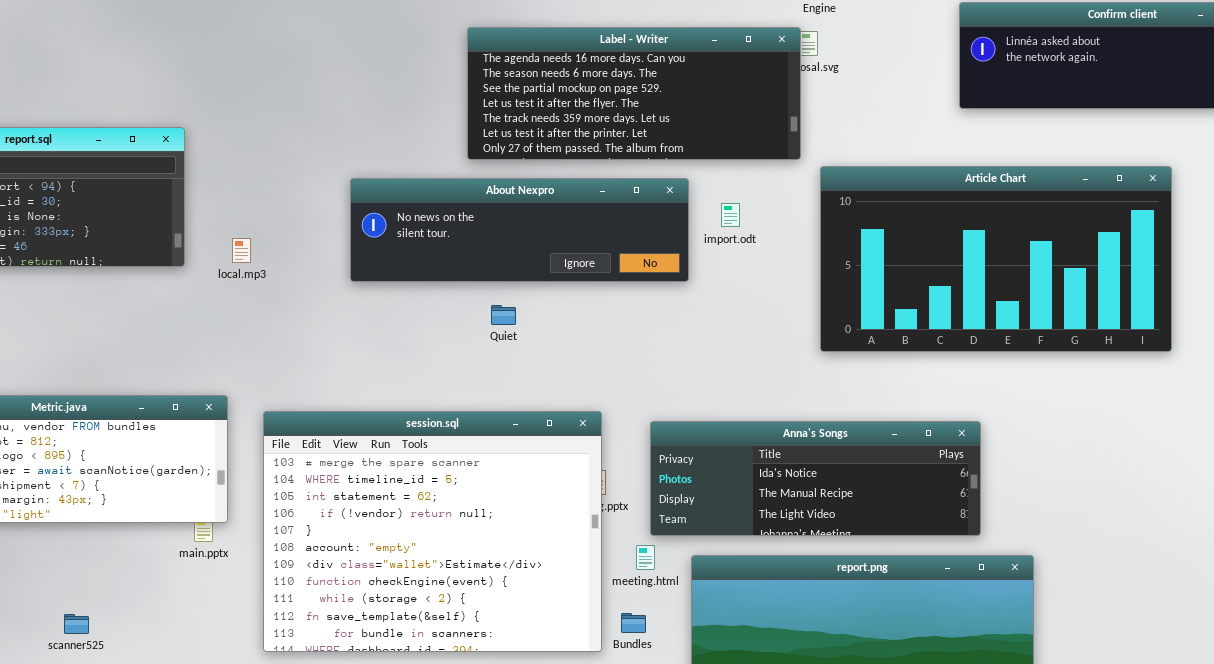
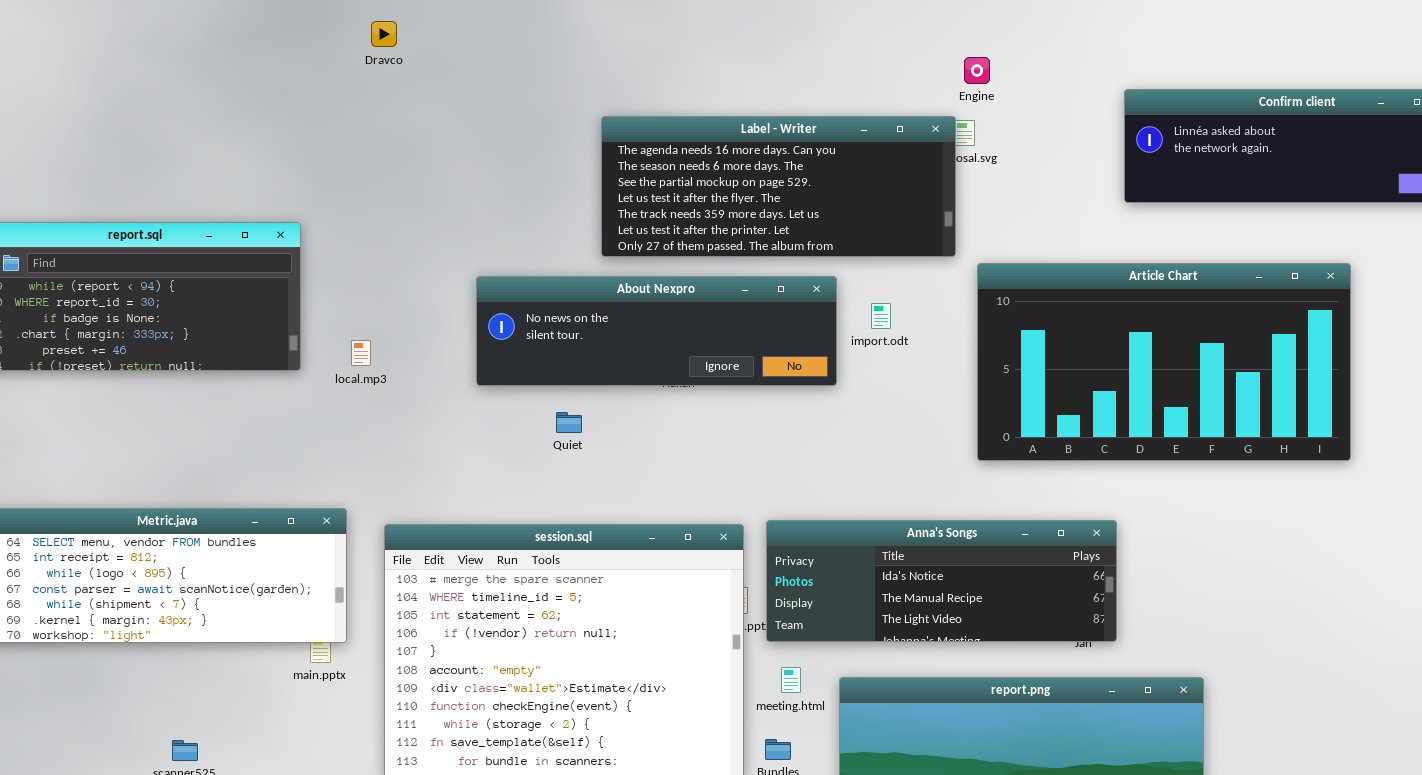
Quiet: [491,305,516,325] -> [556,412,582,433], moved
Anna's Songs: [650,421,981,536] -> [766,520,1117,642], moved

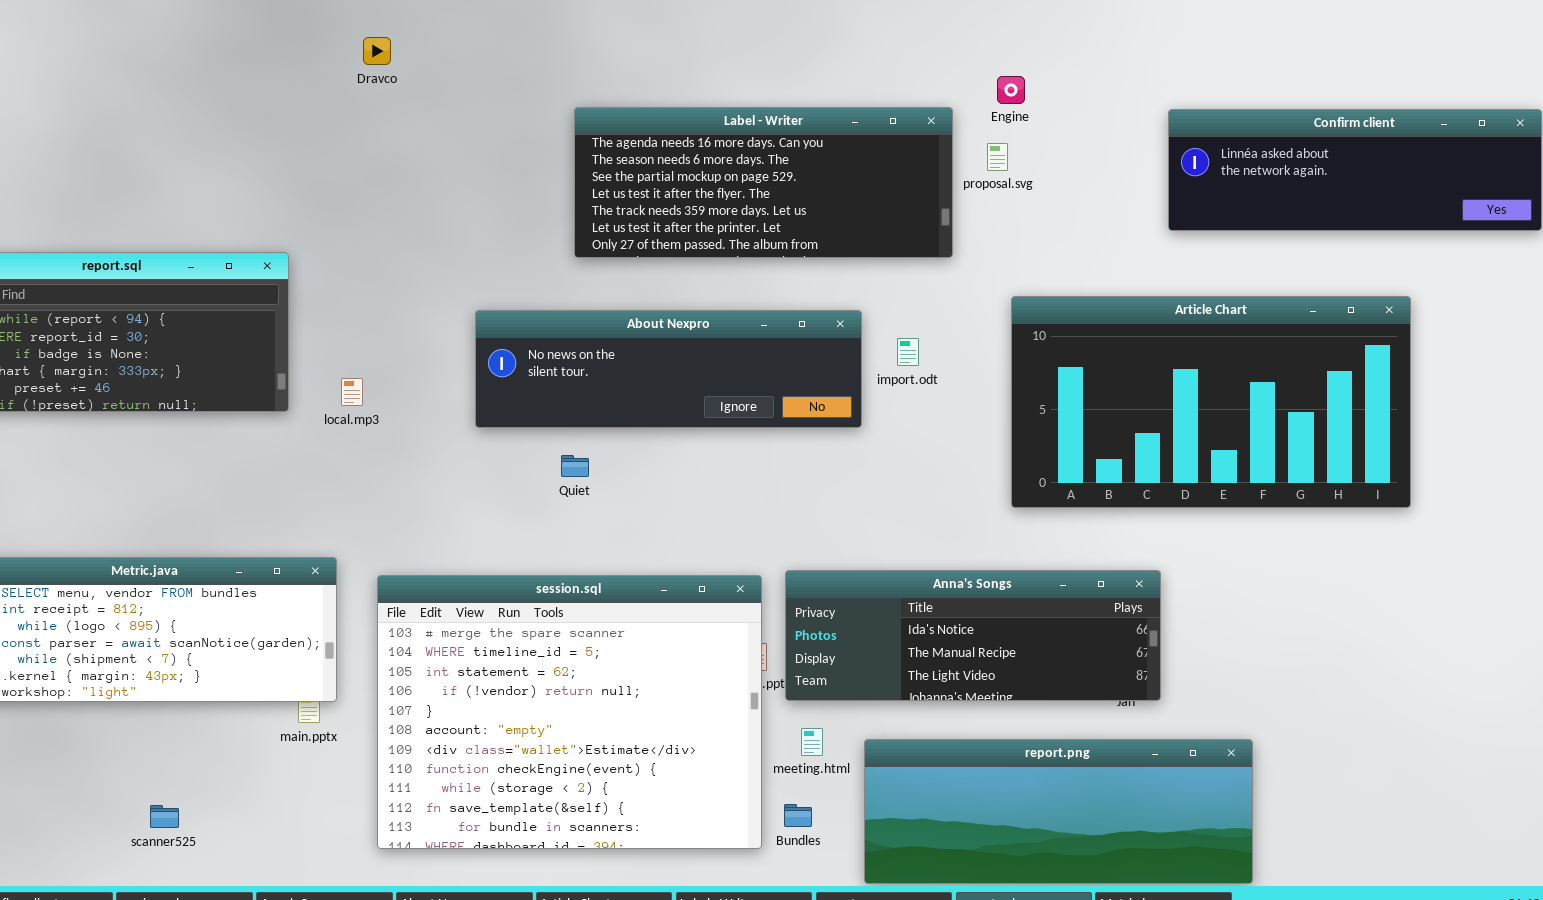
Label - Writer: [601,116,956,257] -> [574,107,953,258], moved

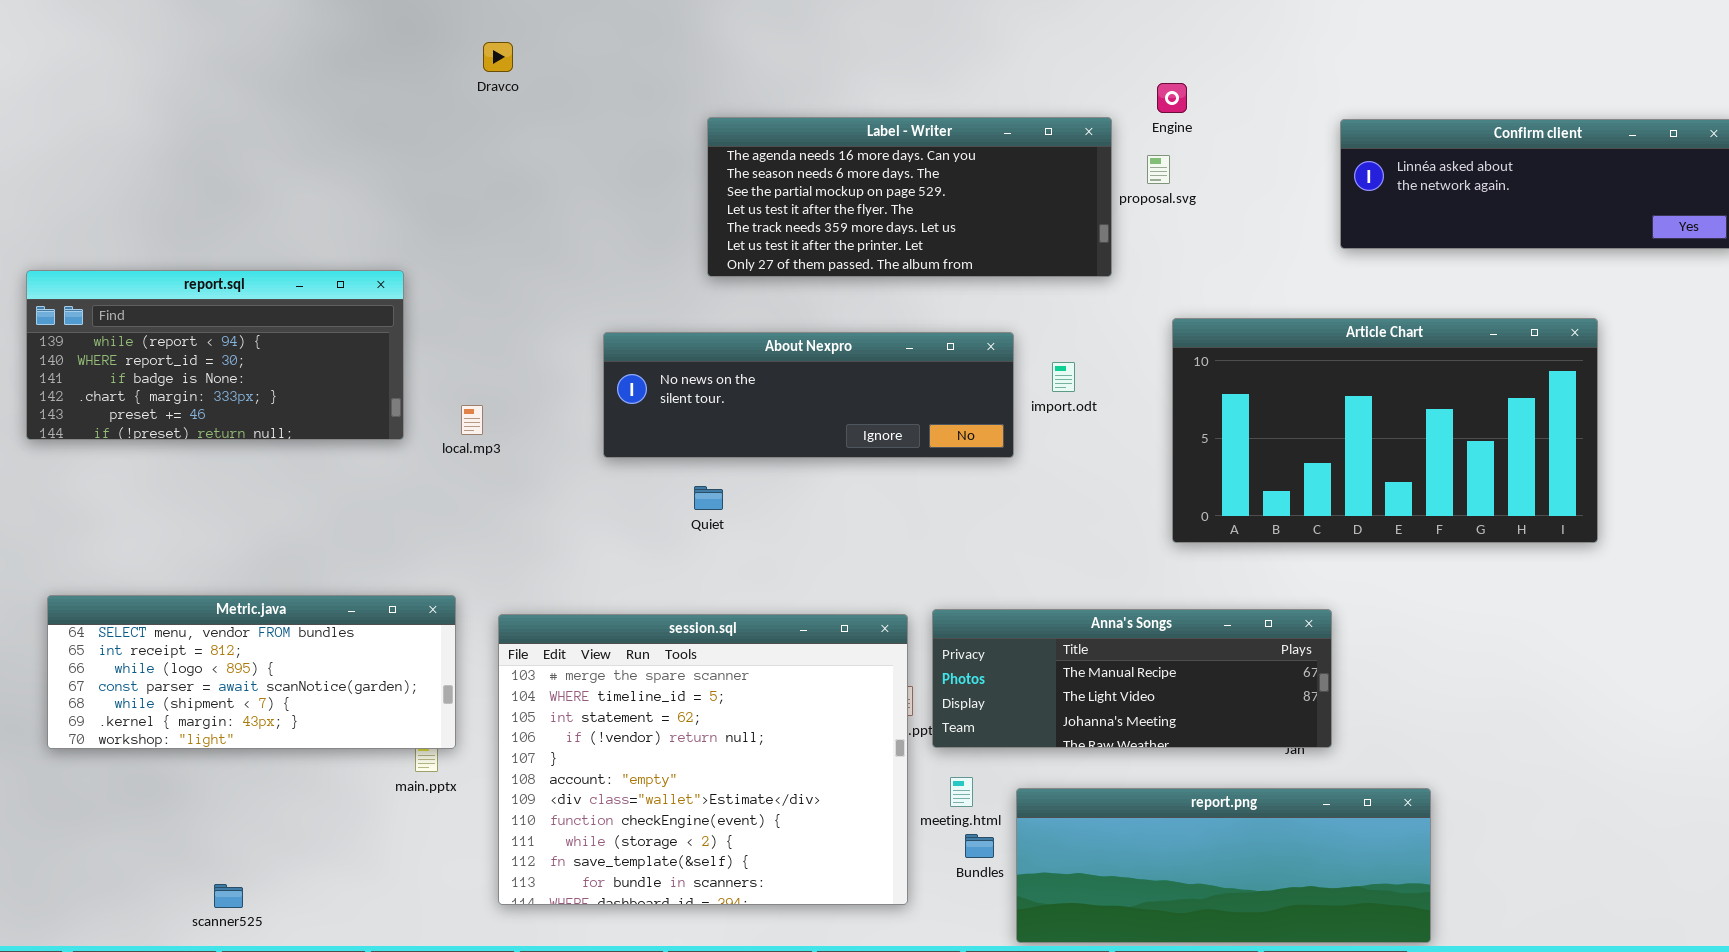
Anna's Songs: [785,570,1161,701] -> [932,609,1332,748], scrolled down 1 row
Bundles: [784,804,812,827] -> [965,834,994,858], moved
scanner525: [150,805,179,828] -> [214,884,243,908], moved

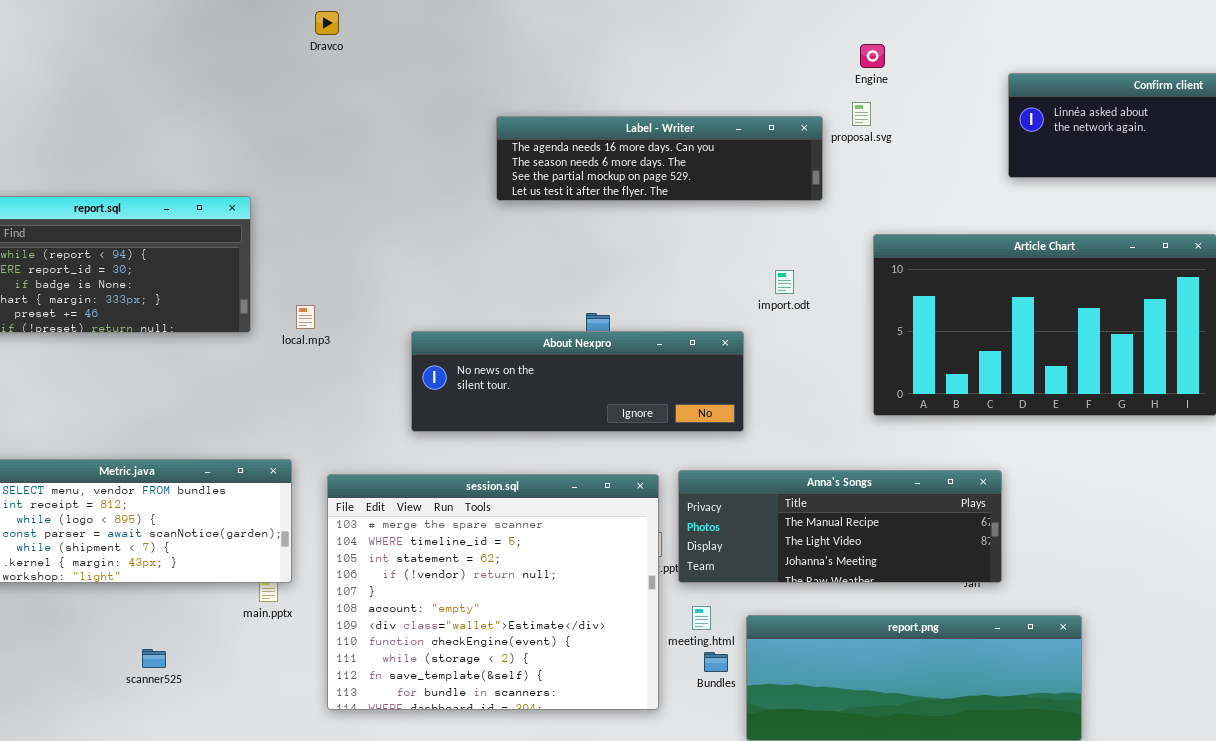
Label - Writer: [707,117,1112,277] -> [496,116,823,201], resized
About Nexpro: [603,332,1014,458] -> [411,331,744,432], moved
scanner525: [214,884,243,908] -> [142,649,166,668], moved

